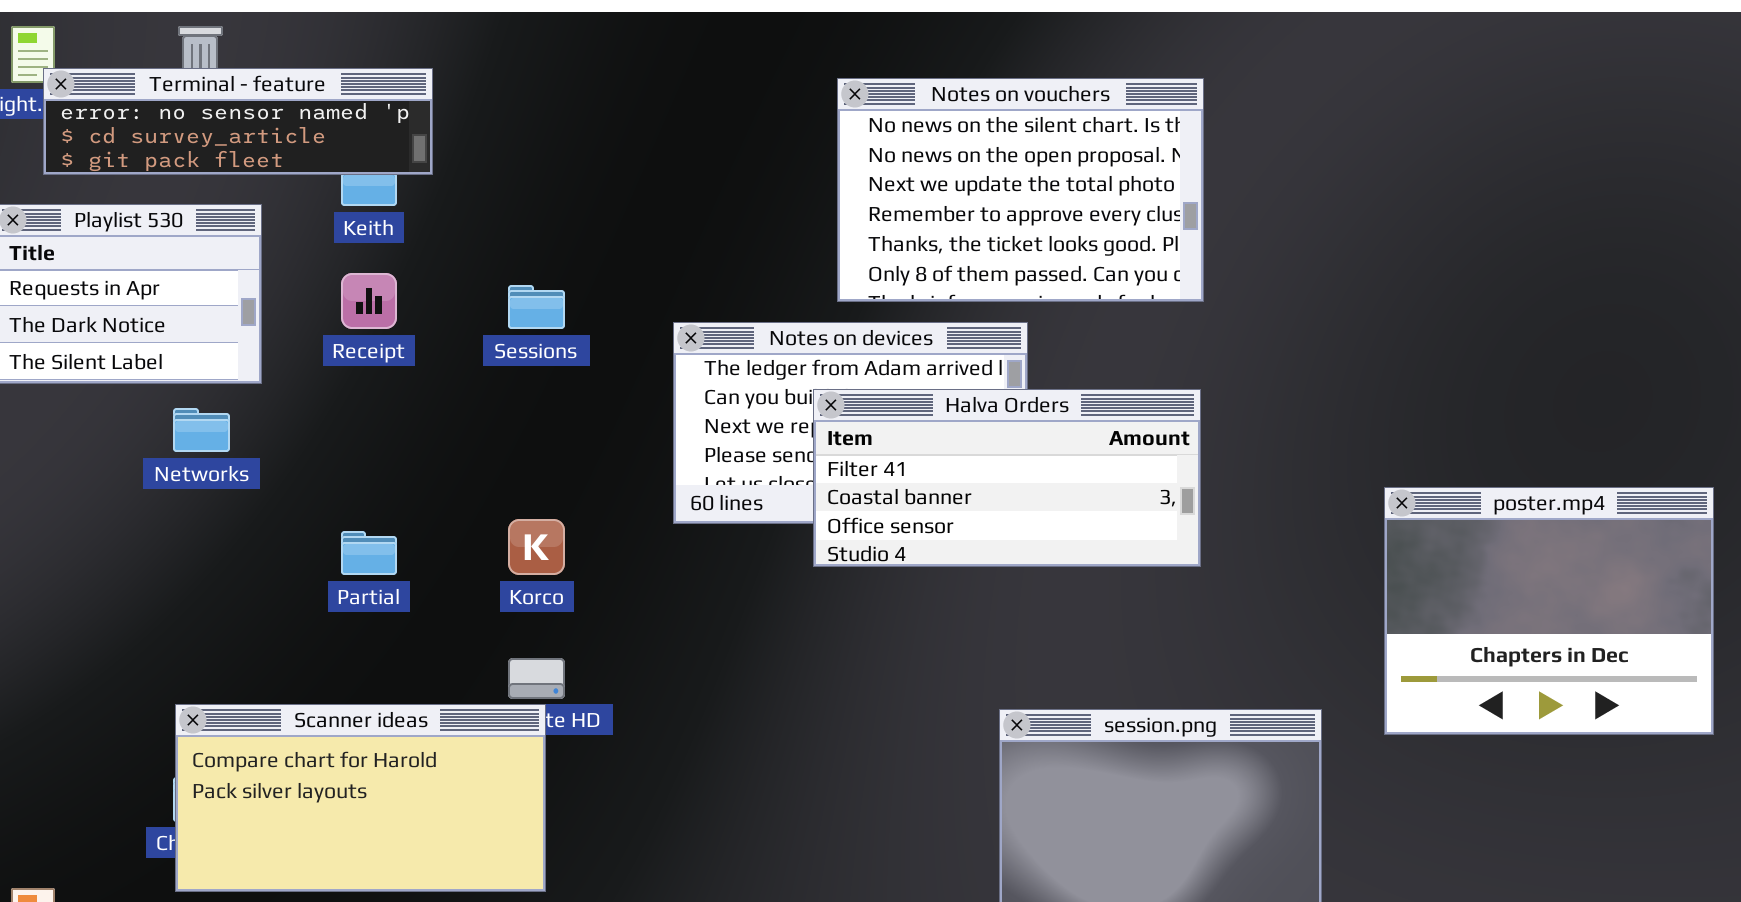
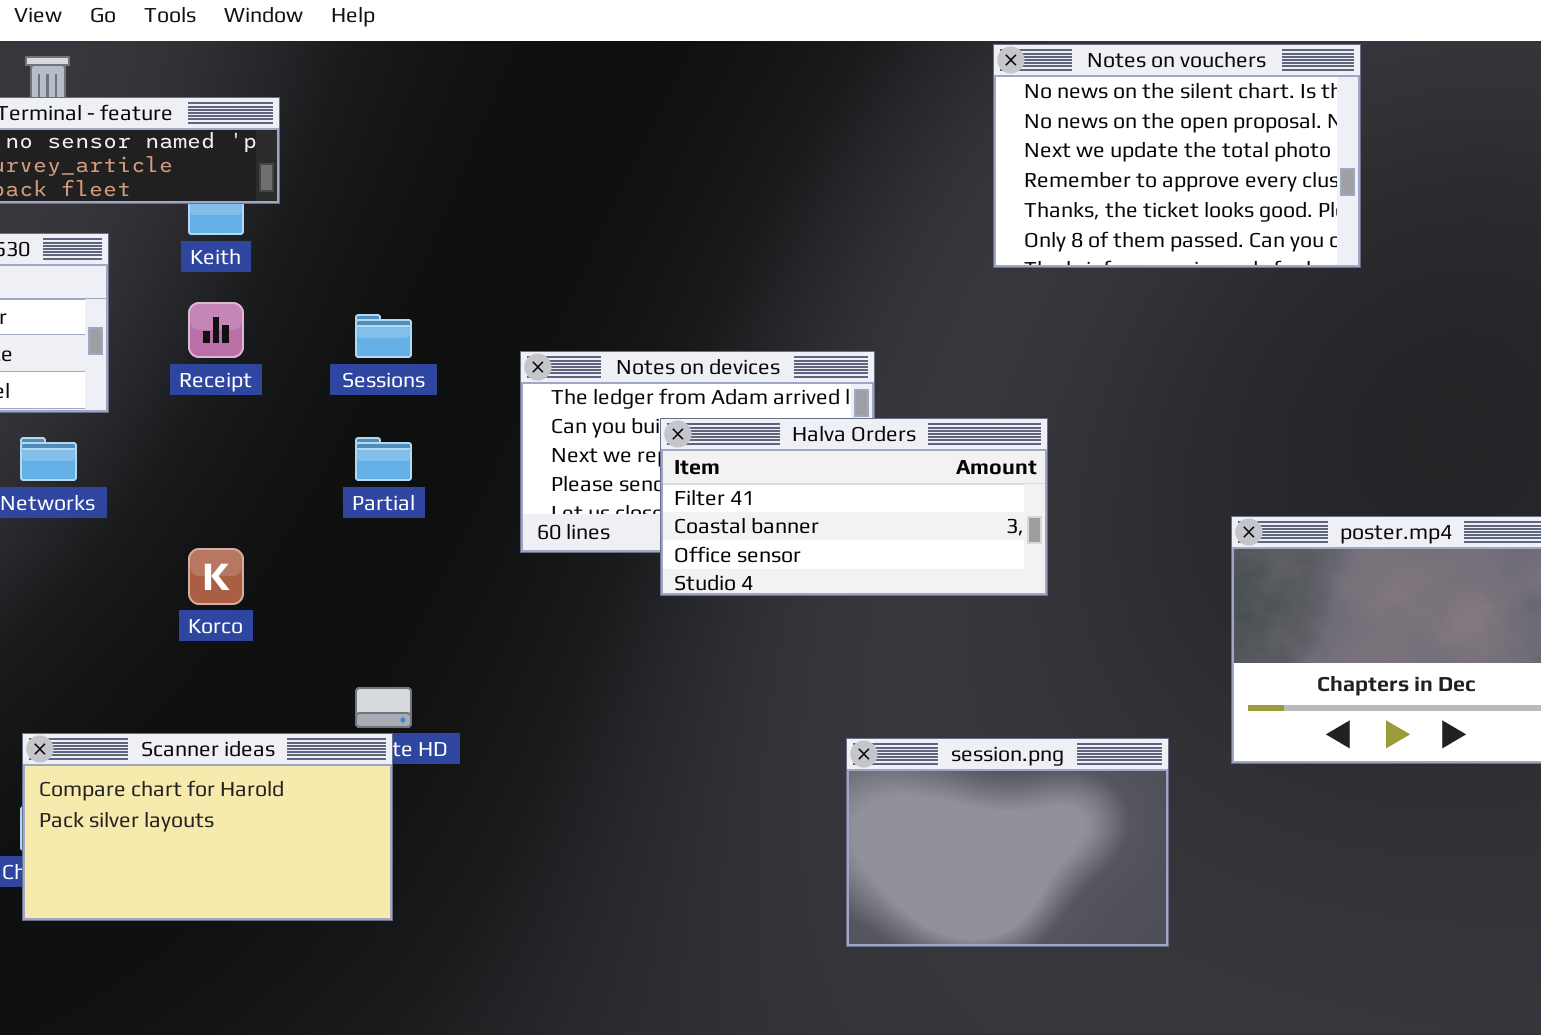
Notes on vouchers: [837,78,1204,302] -> [993,44,1361,268], moved
Korco: [508,519,565,575] -> [188,548,244,605], moved
Partial: [341,531,397,575] -> [355,437,412,481], moved

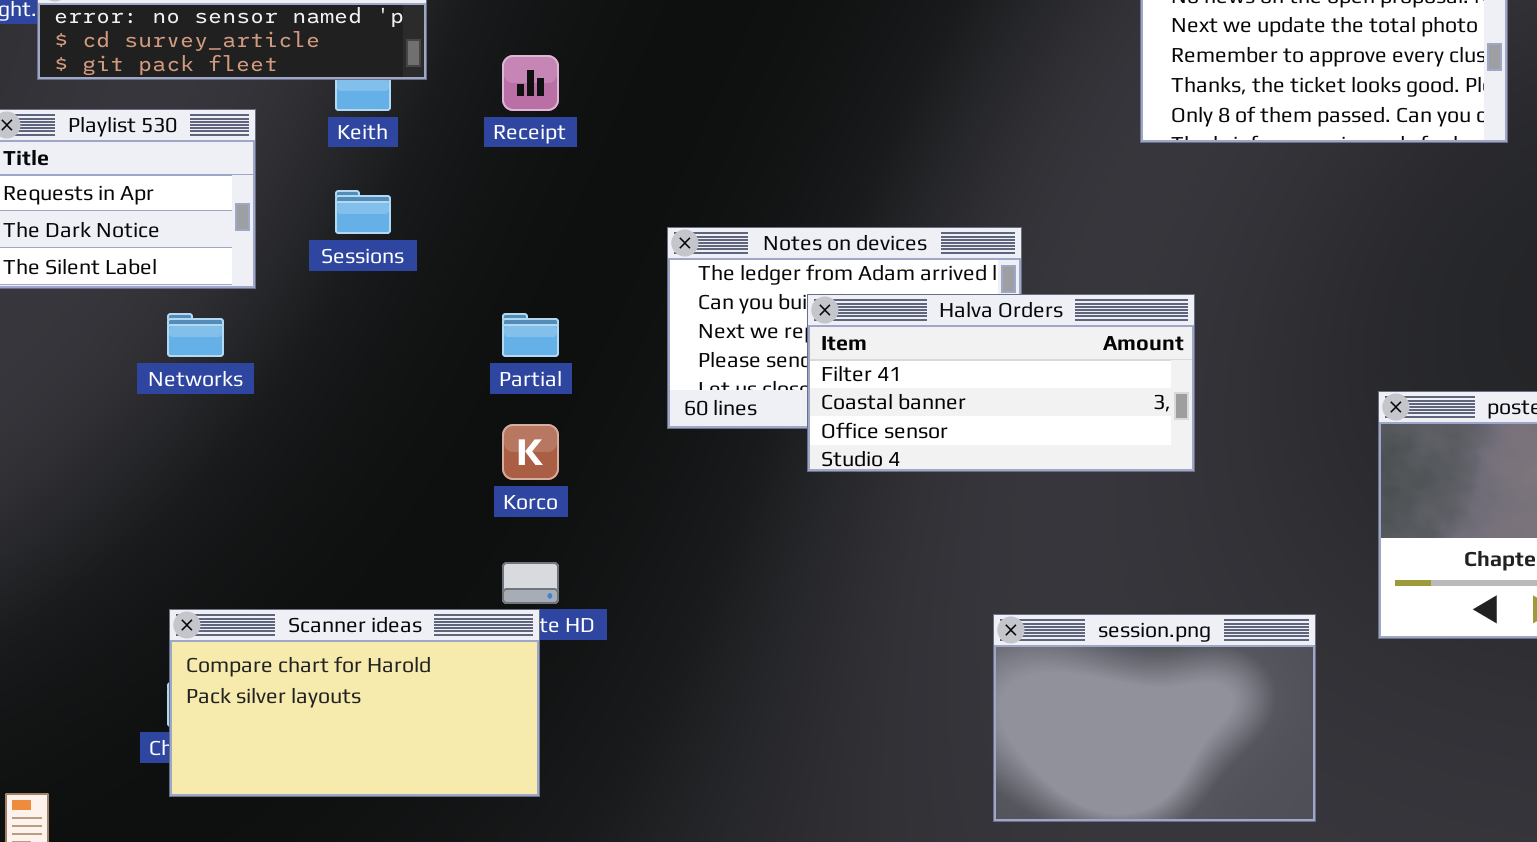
Receipt: [188,302,244,358] -> [502,55,559,111], moved
Sessions: [355,314,412,358] -> [335,190,391,234], moved
Korco: [188,548,244,605] -> [502,424,559,480], moved

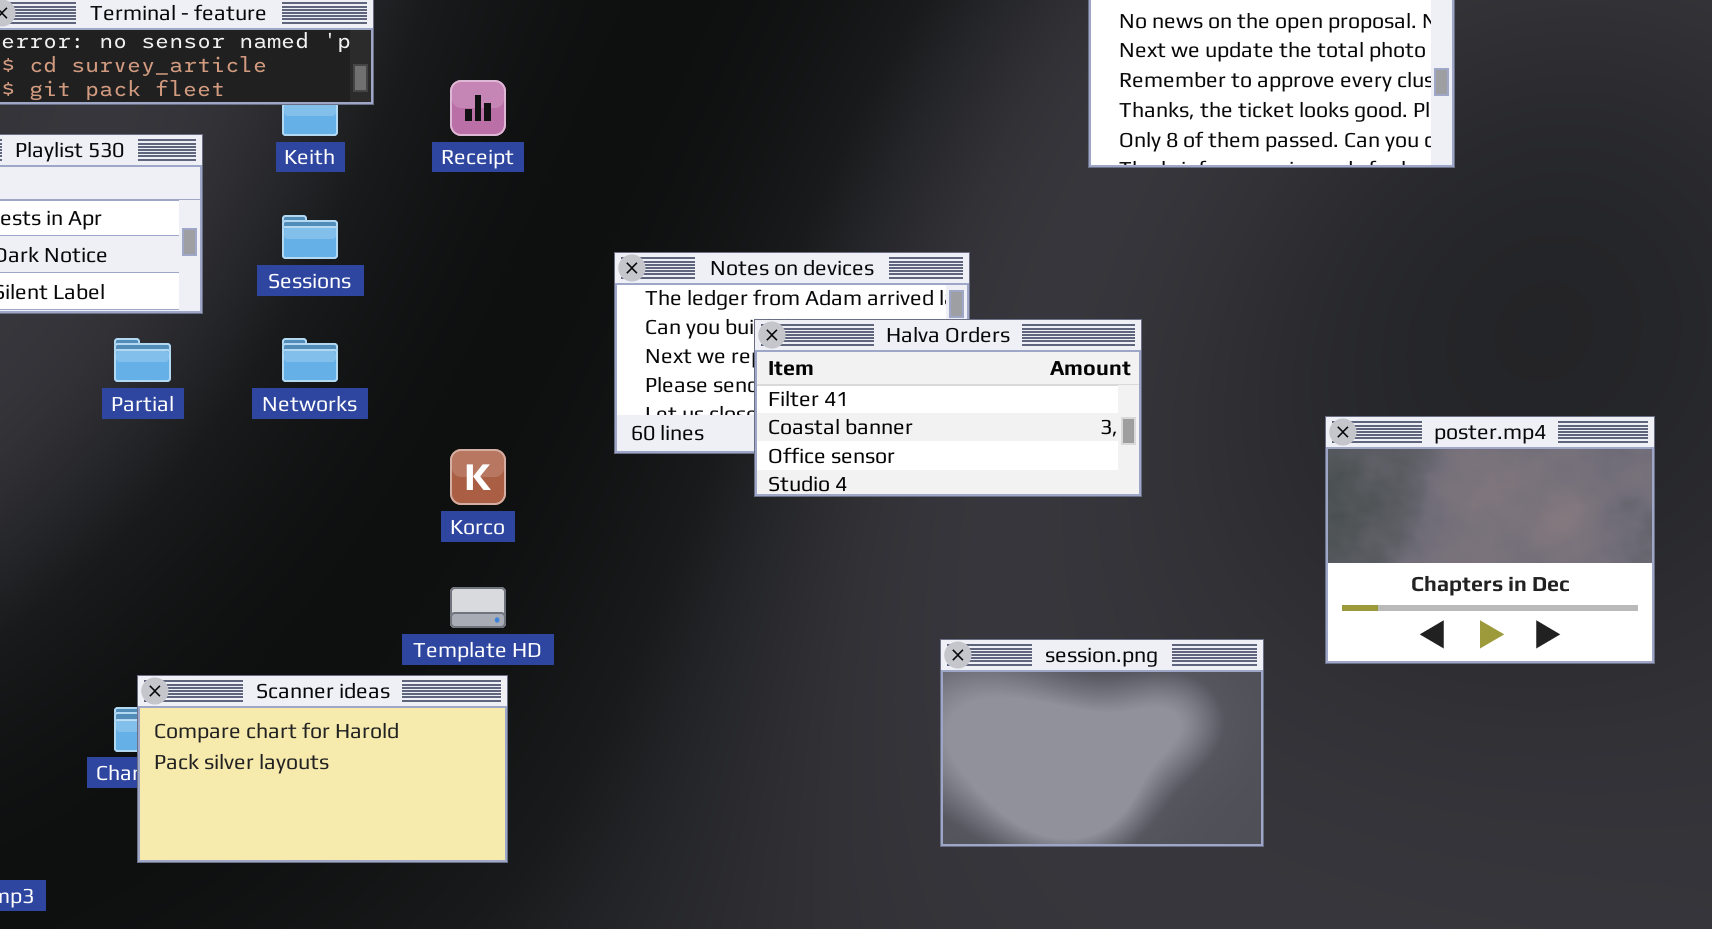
Networks: [167,313,224,357] -> [282,338,338,382], moved
Partial: [502,313,559,357] -> [114,338,171,382], moved
Scanner ideas: [169,609,540,797] -> [137,675,508,863], moved

